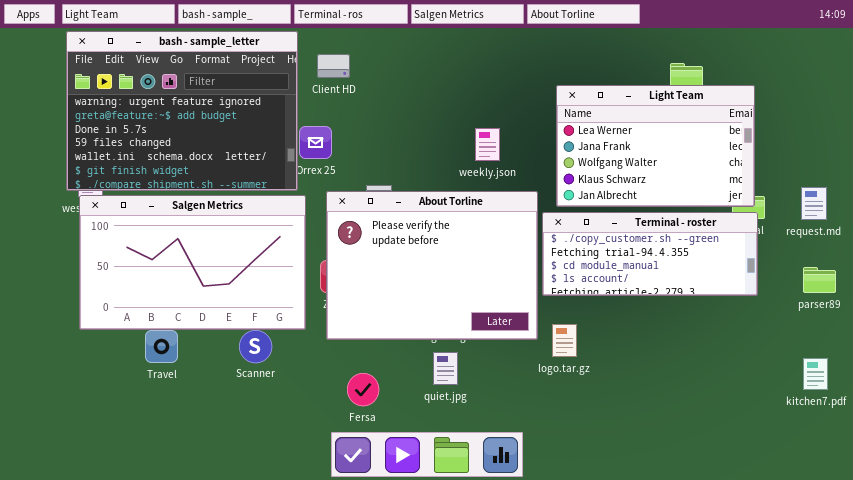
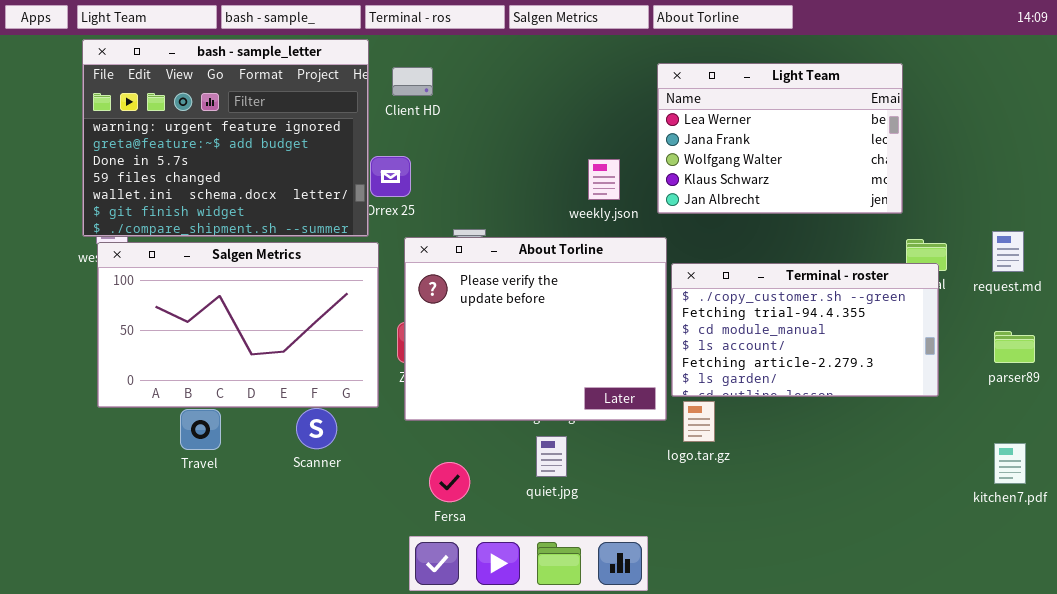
Light Team: [556,85,755,207] -> [657,63,903,214], moved
Terminal - roster: [542,212,758,296] -> [671,263,939,397], resized

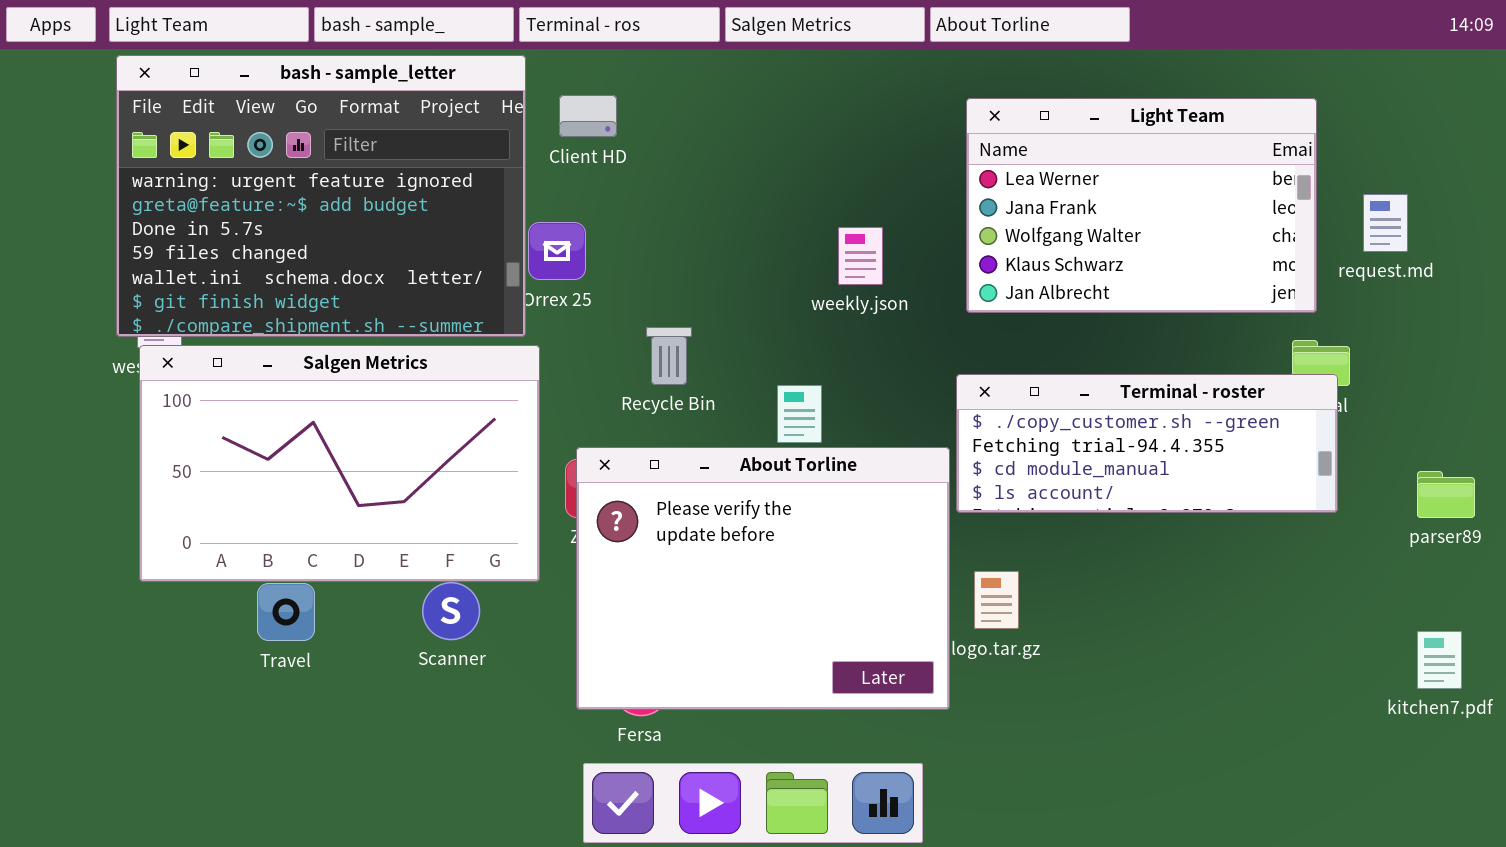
Light Team: [657,63,903,214] -> [966,98,1317,313], moved
request.md: [992,231,1024,272] -> [1363,194,1408,252], moved
About Torline: [404,237,667,421] -> [576,447,950,710], moved
Terminal - roster: [671,263,939,397] -> [956,374,1338,513], resized

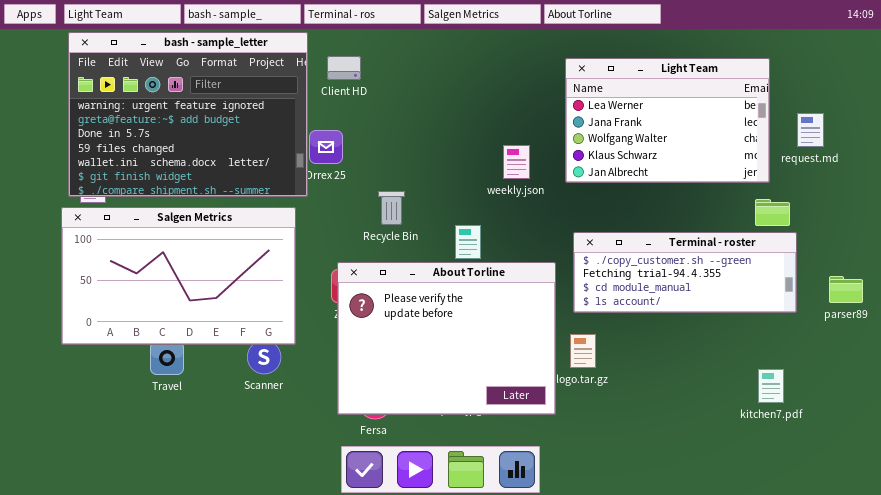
weekly.json: [838,227,883,285] -> [503,145,530,179], moved
Salgen Metrics: [139,345,540,582] -> [61,207,296,345], moved
Terminal - roster: [956,374,1338,513] -> [573,232,797,313], moved
kitchen7.pdf: [1417,631,1462,689] -> [758,369,784,403], moved

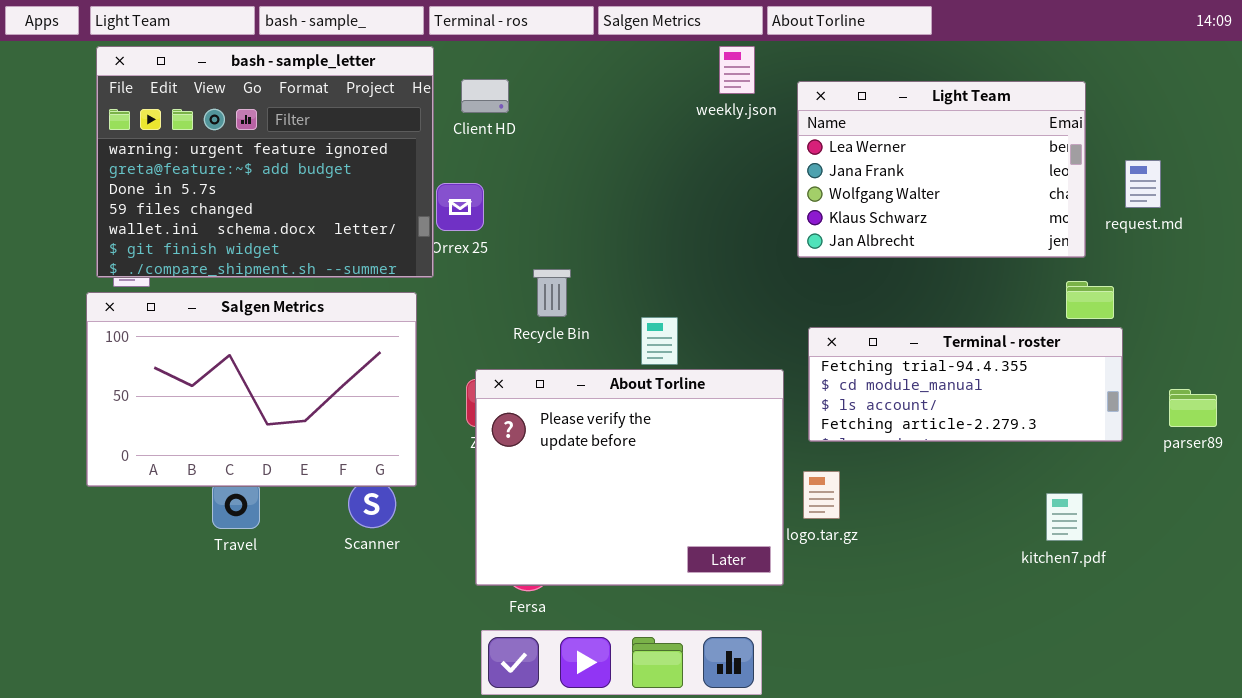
weekly.json: [503,145,530,179] -> [719,46,755,94], moved
Terminal - roster: [573,232,797,313] -> [808,327,1123,442], scrolled down 1 row
kitchen7.pdf: [758,369,784,403] -> [1046,493,1083,541], moved

